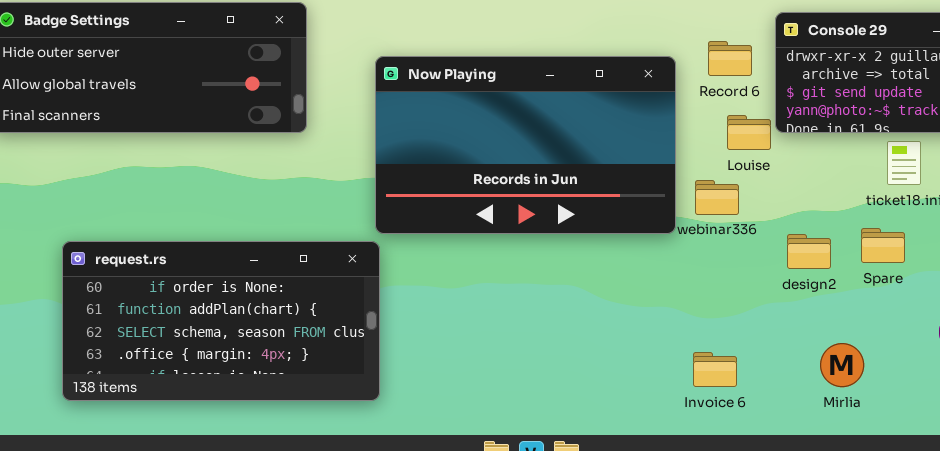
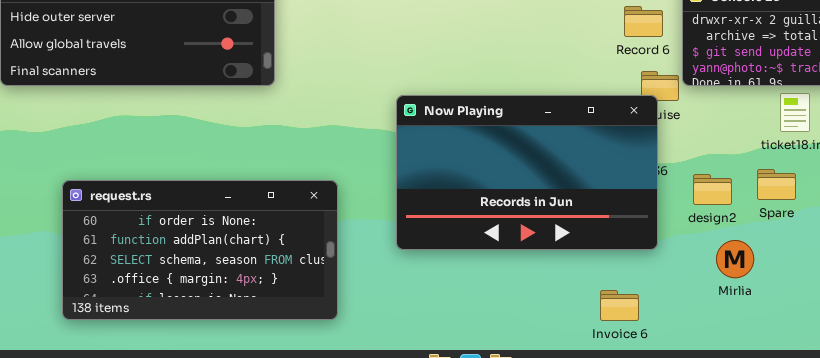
Now Playing: [375,56,676,234] -> [396,95,658,250], moved
Mirlia: [820,343,864,387] -> [716,240,754,278], moved
Invoice 6: [693,352,737,387] -> [600,290,639,321], moved

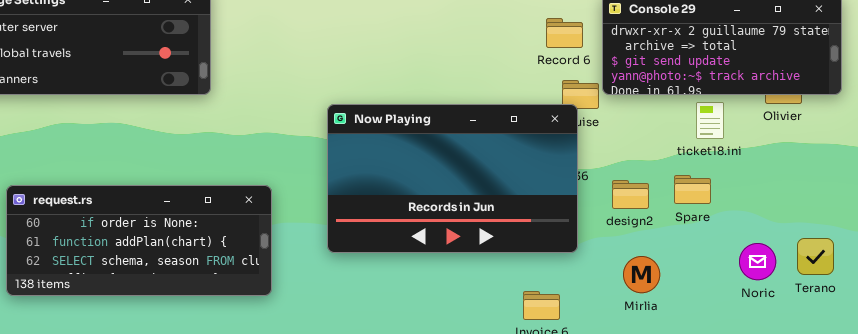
request.rs: [62,180,338,320] -> [6,185,272,296], resized
Mirlia: [716,240,754,278] -> [623,256,660,293], moved

